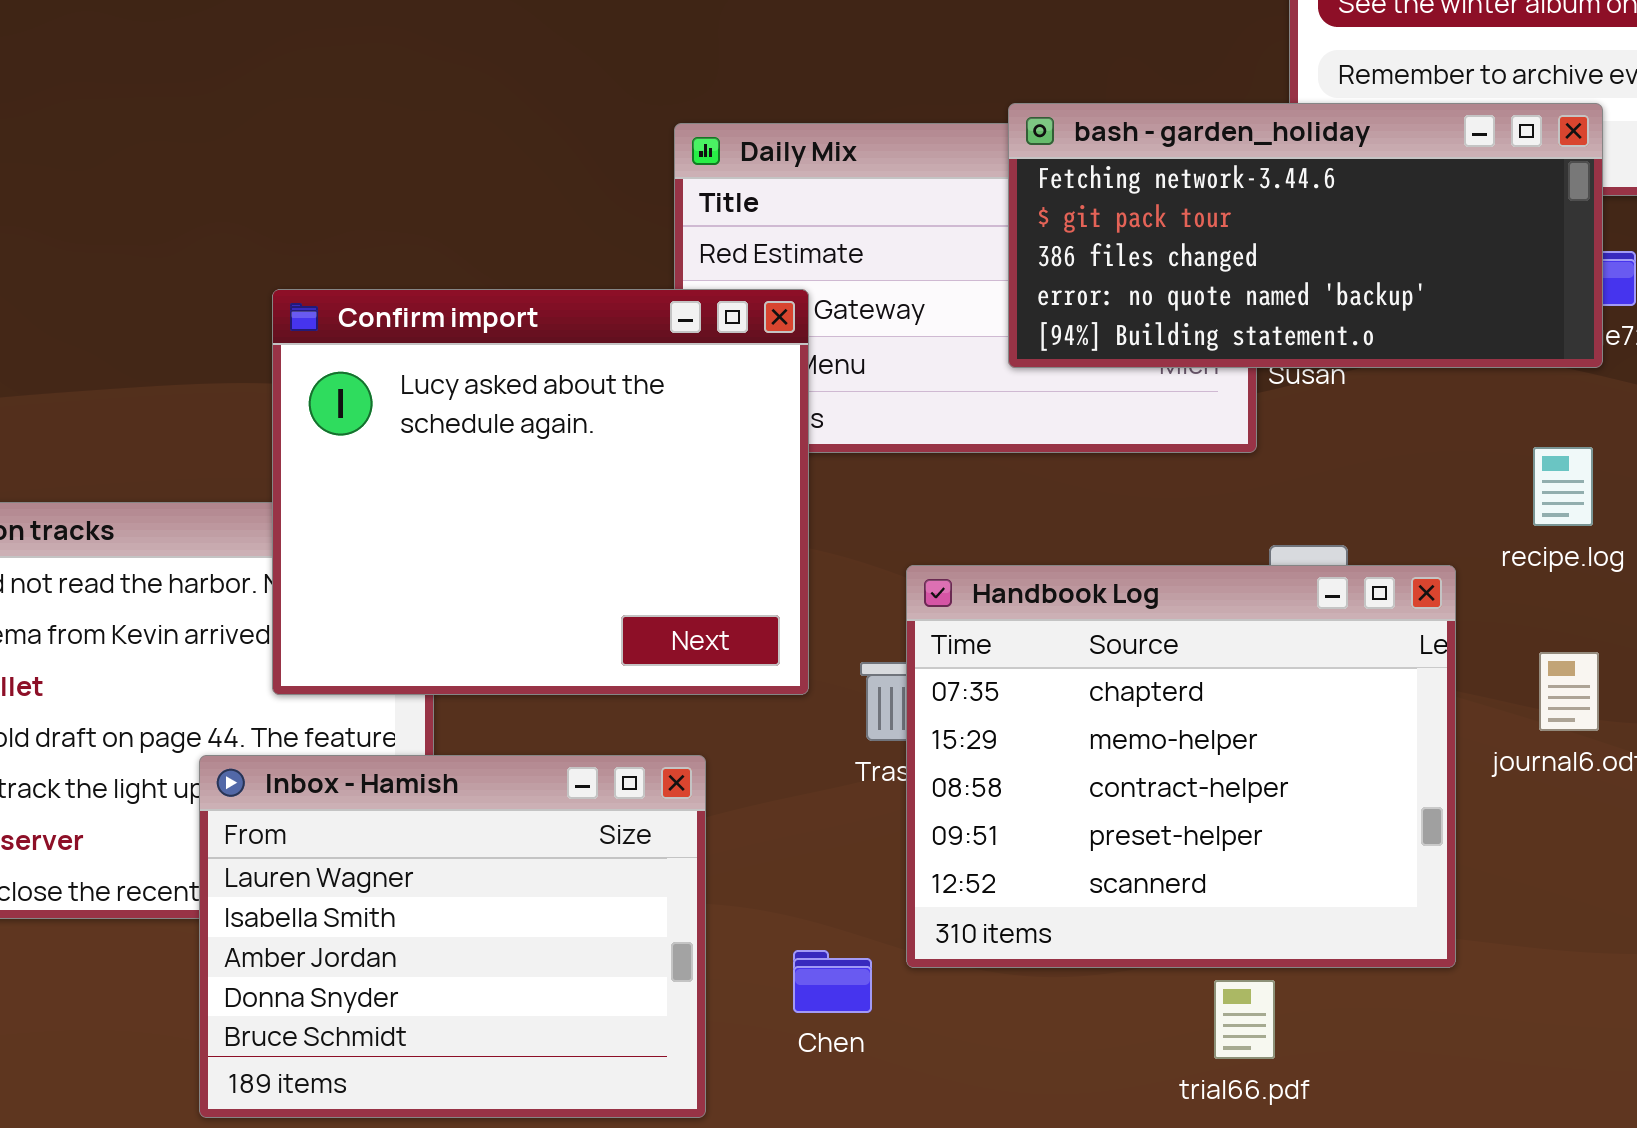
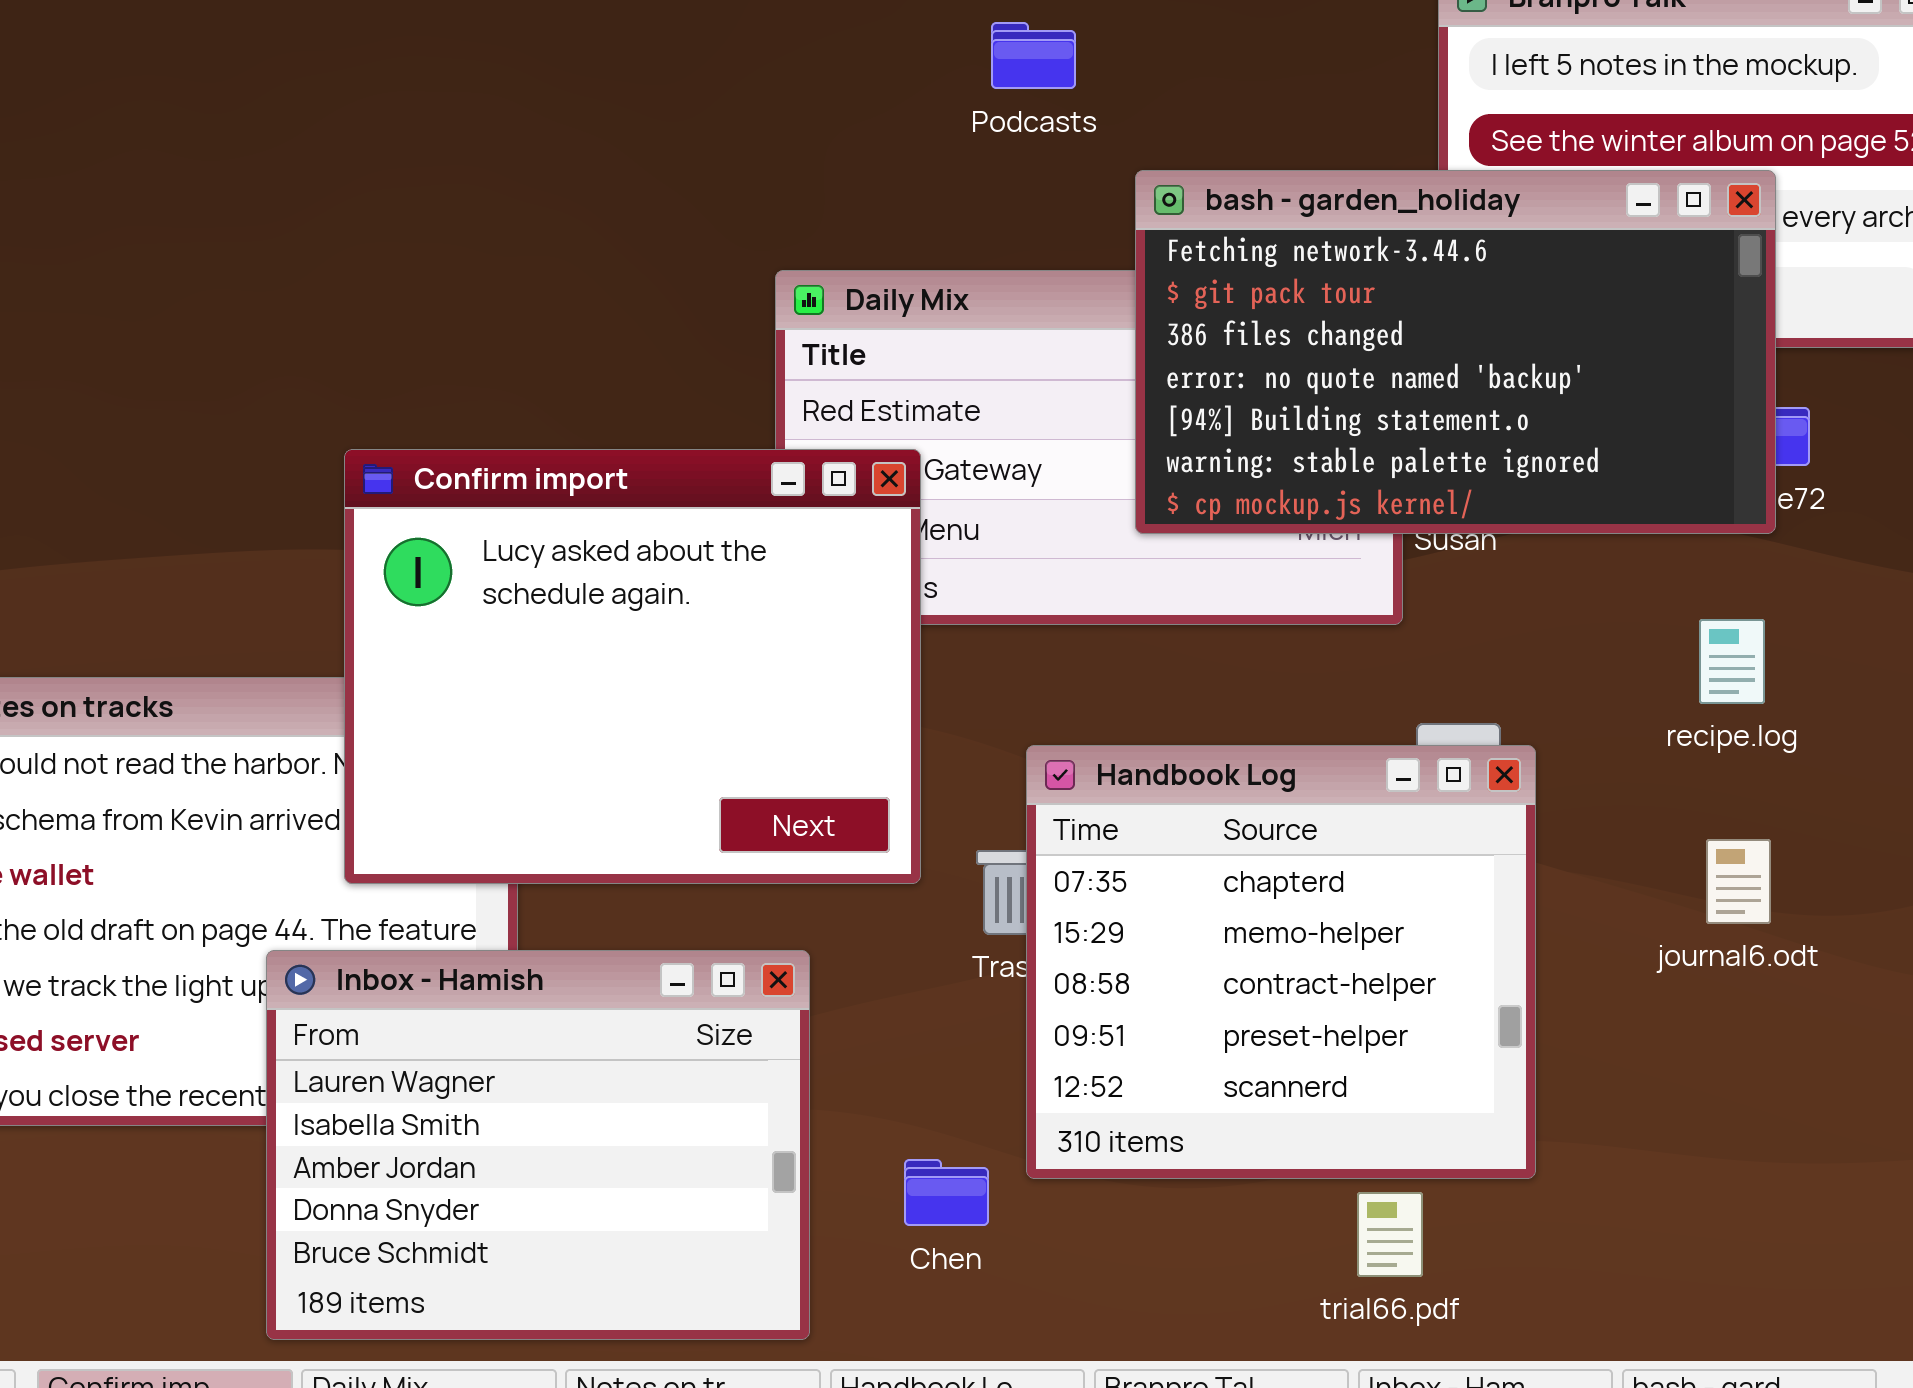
bash - garden_holiday: [1008,103,1603,368] -> [1135,170,1776,534], resized
Handbook Log: [906,565,1456,968] -> [1026,745,1536,1179], resized

